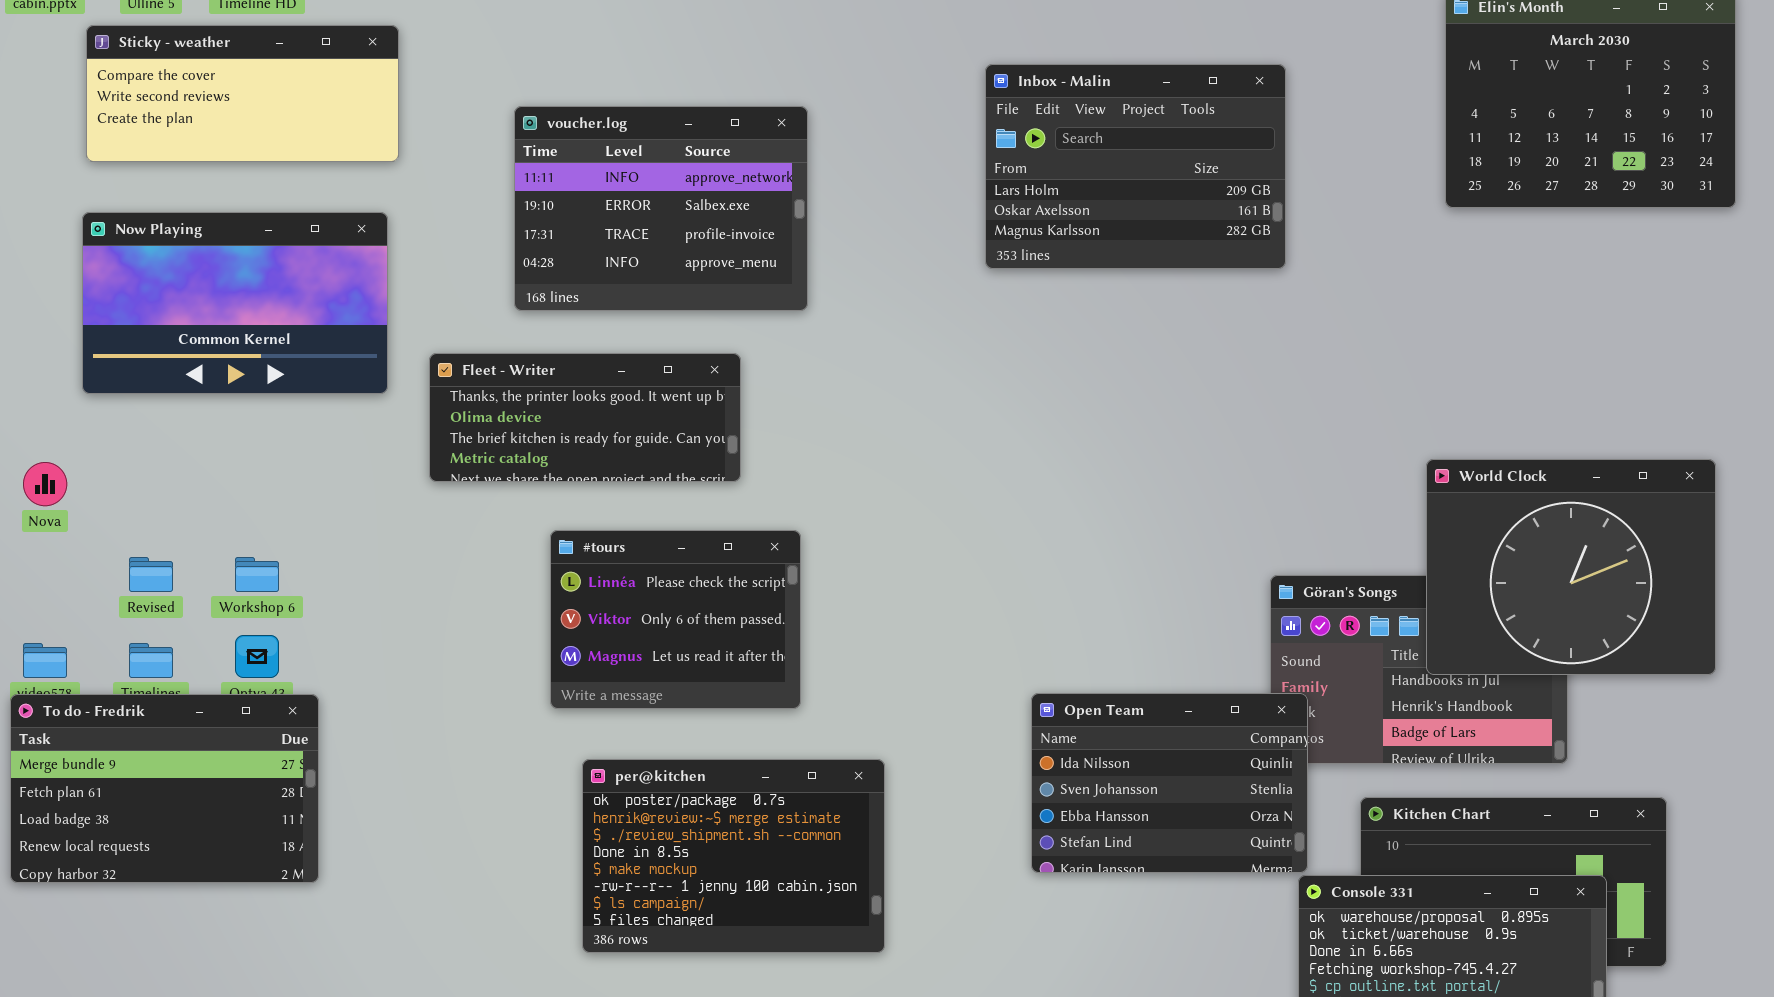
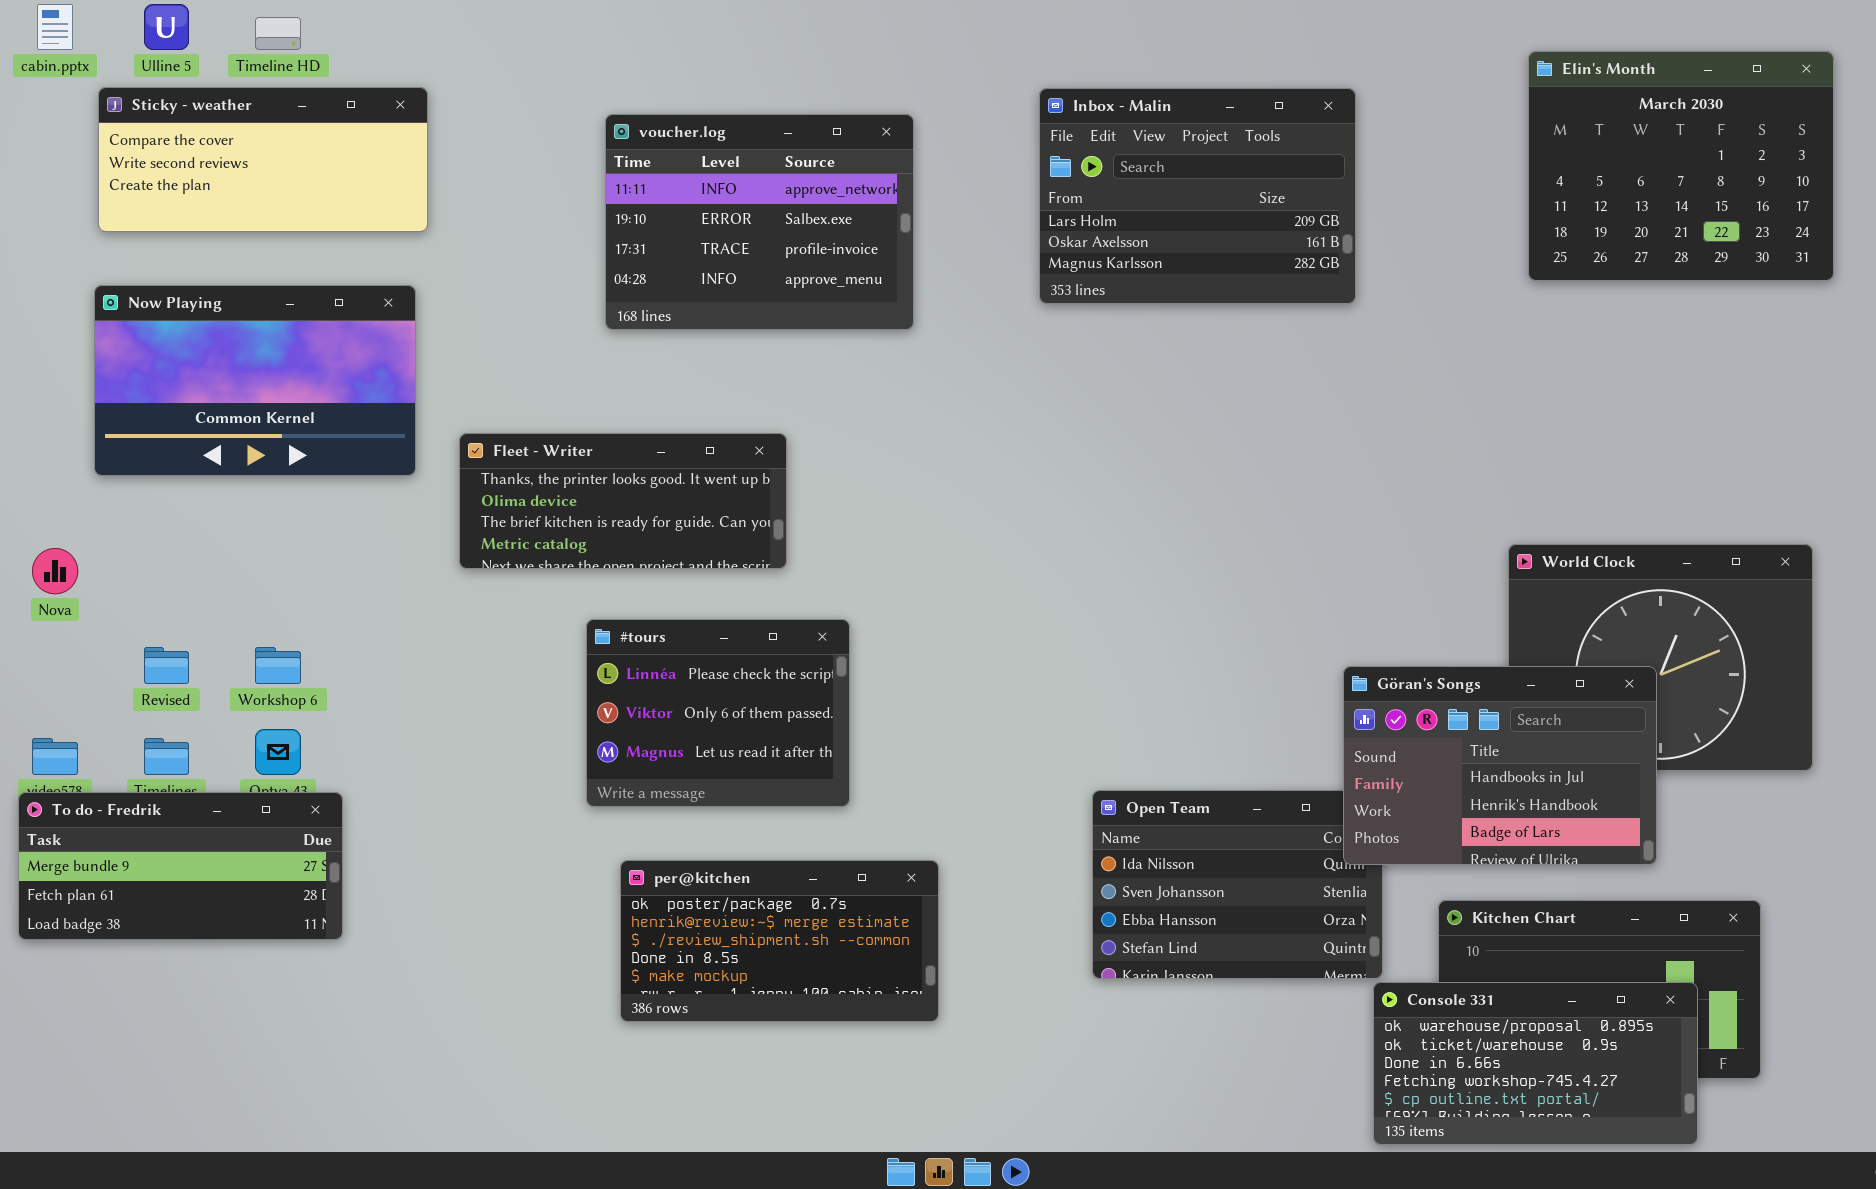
Inbox - Malin: [985,64,1286,269] -> [1039,88,1356,304], moved
voucher.log: [514,106,808,311] -> [605,114,914,330], moved
Göran's Songs: [1270,575,1568,764] -> [1343,666,1657,865], raised
To do - Fredrik: [10,694,319,883] -> [18,792,343,940], resized
per@kitchen: [582,759,885,953] -> [620,860,939,1022], resized

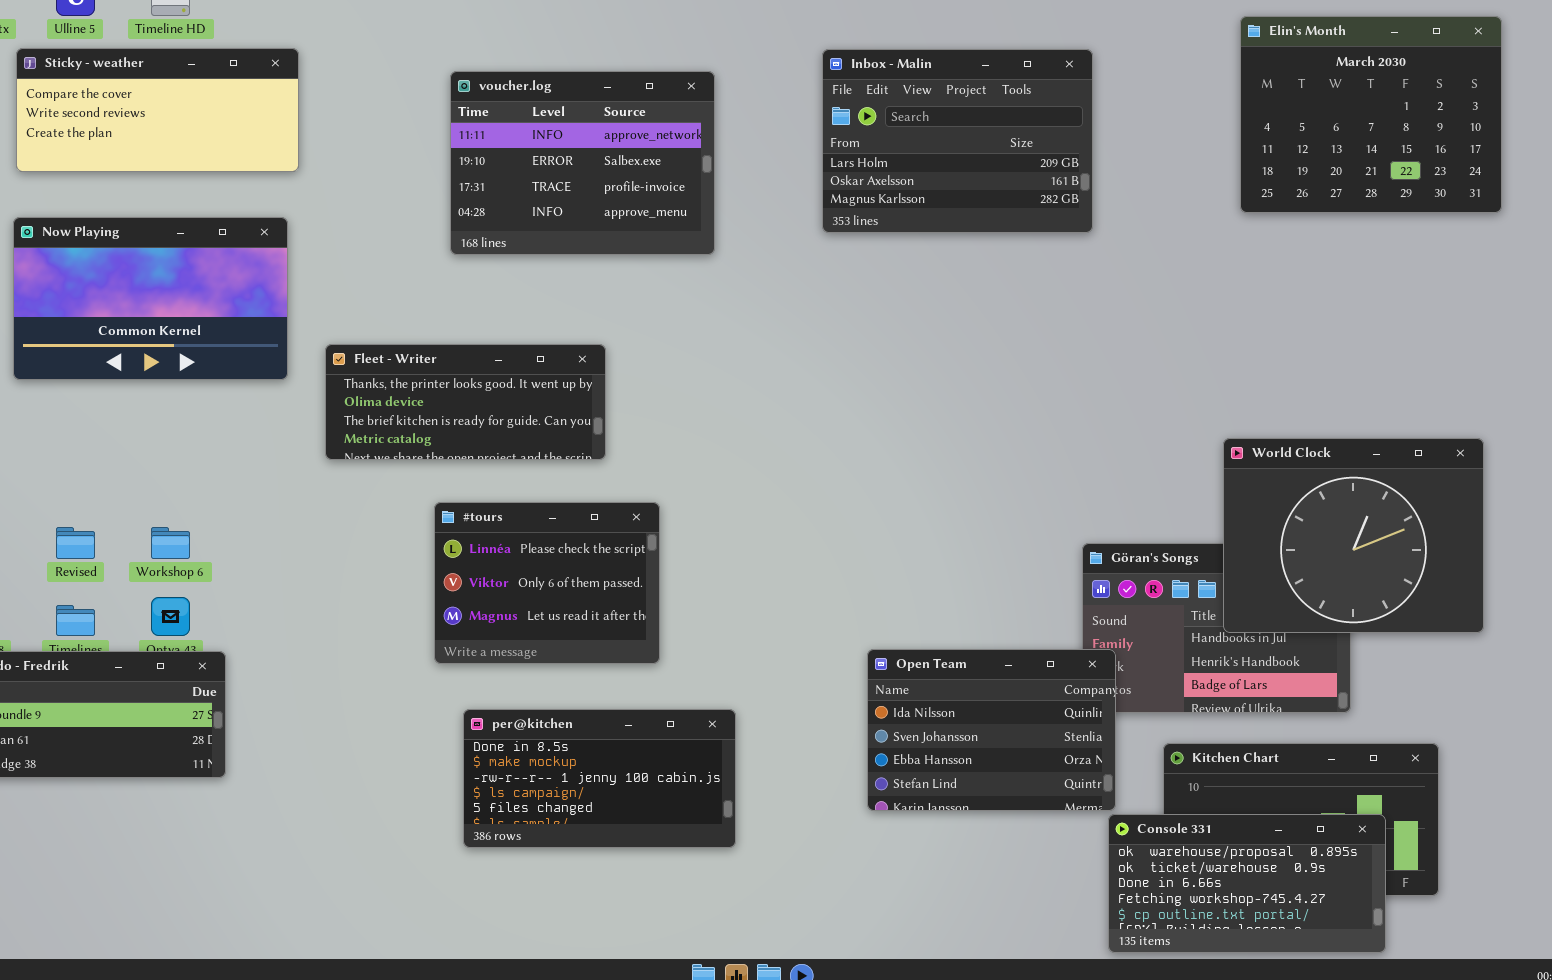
World Clock: [1508,544,1813,771] -> [1223,438,1484,633], raised
Open Team: [1092,790,1383,979] -> [867,649,1116,811], raised
per@kitchen: [620,860,939,1022] -> [463,709,736,848], scrolled down 3 rows

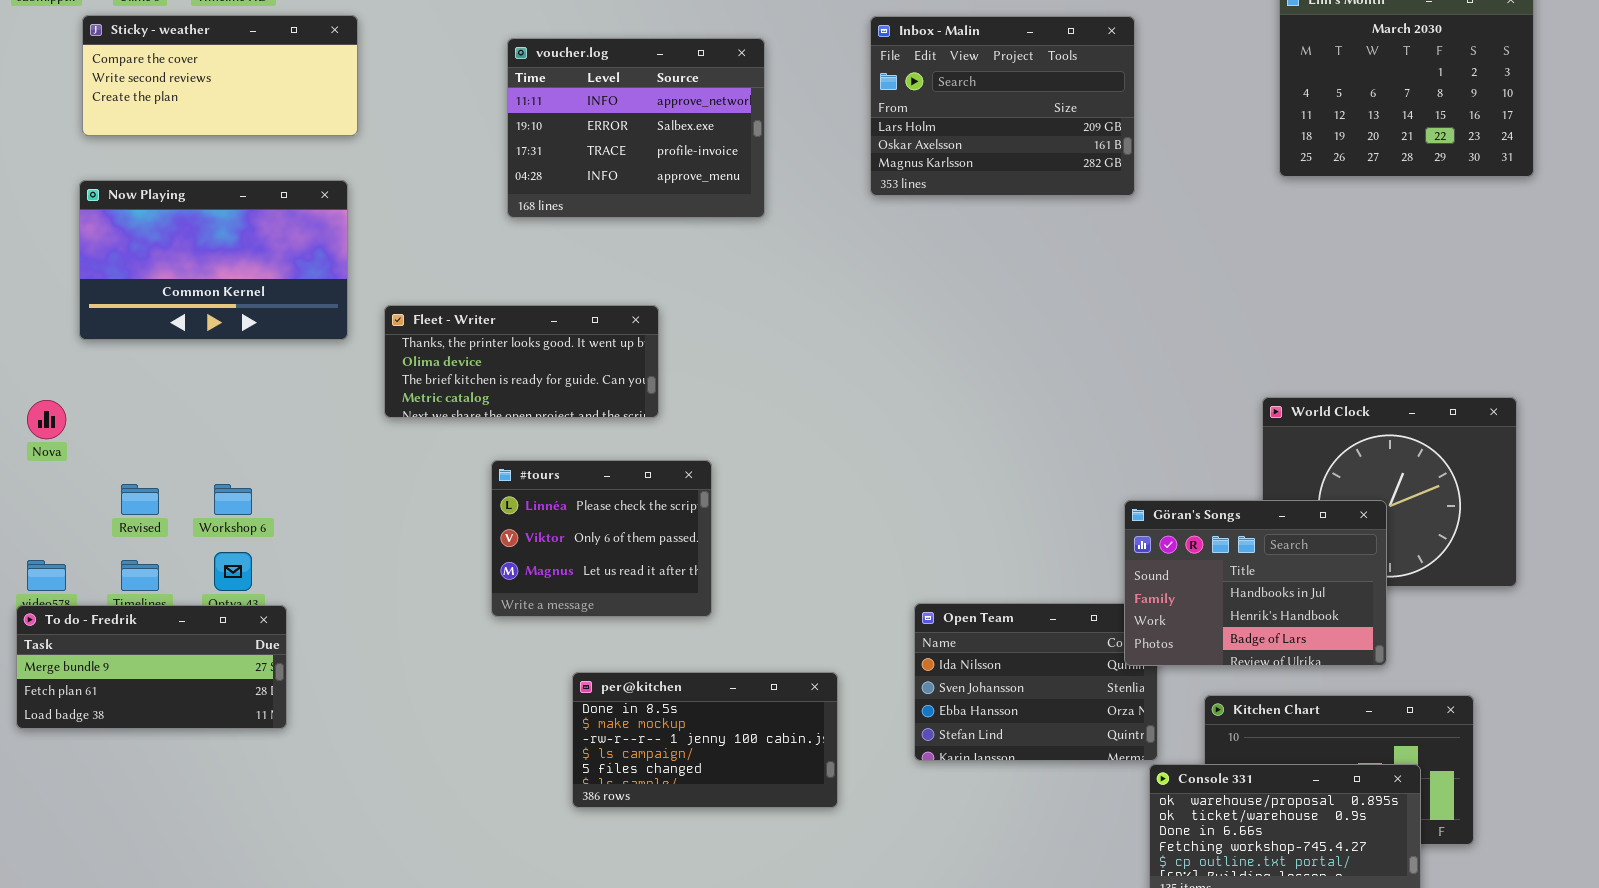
Göran's Songs: [1082,543,1351,713] -> [1124,500,1387,666], raised
per@kitchen: [463,709,736,848] -> [572,672,838,808], moved

